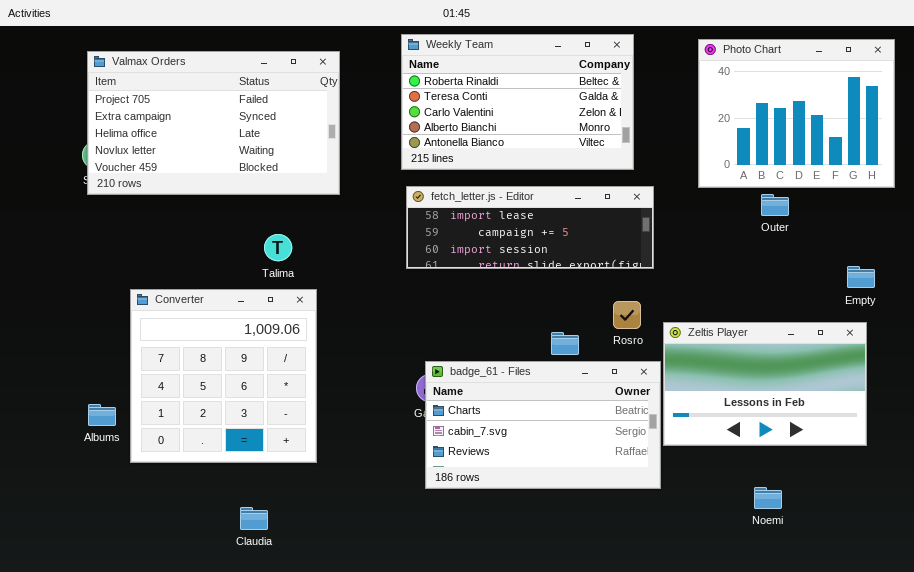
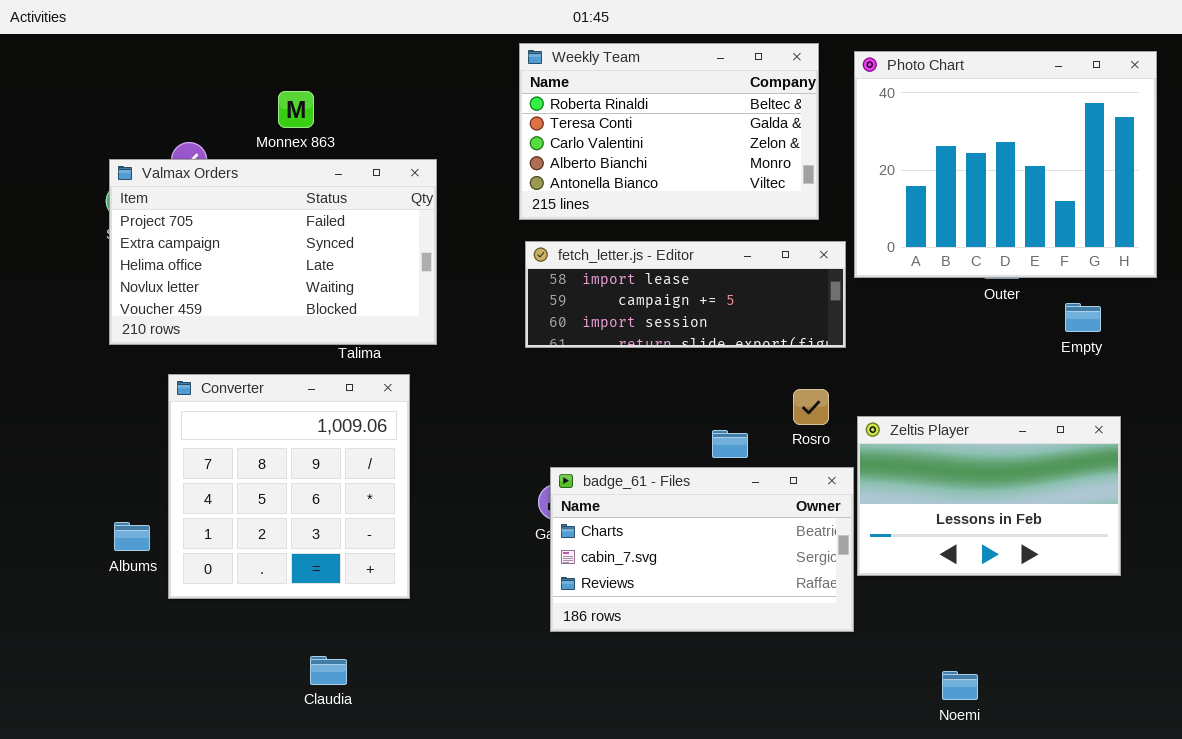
Photo Chart: [698,39,895,188] -> [854,51,1157,278], resized
Valmax Orders: [87,51,340,195] -> [109,159,437,345], moved
Empty: [847,266,875,288] -> [1065,303,1101,332], moved
Noemi: [754,487,782,509] -> [942,671,978,700], moved

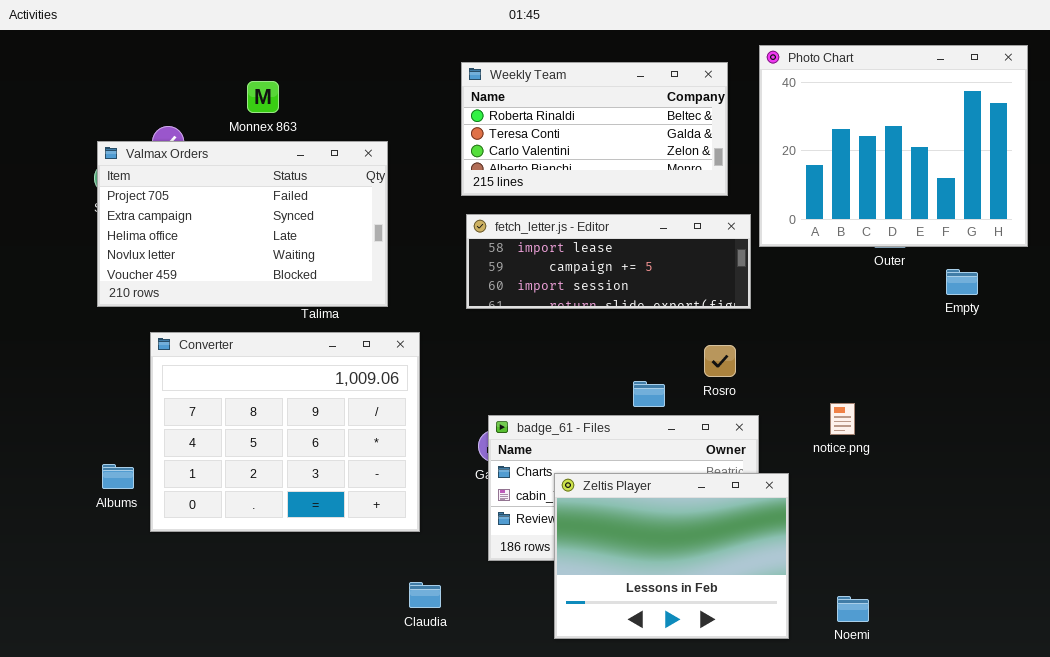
Weekly Team: [519,43,819,220] -> [461,62,728,196], resized
Converter: [168,374,410,599] -> [150,332,420,532], resized
Zeltis Player: [857,416,1121,576] -> [554,473,789,639], moved, resized
Claudia: [310,656,347,685] -> [409,582,441,608], moved

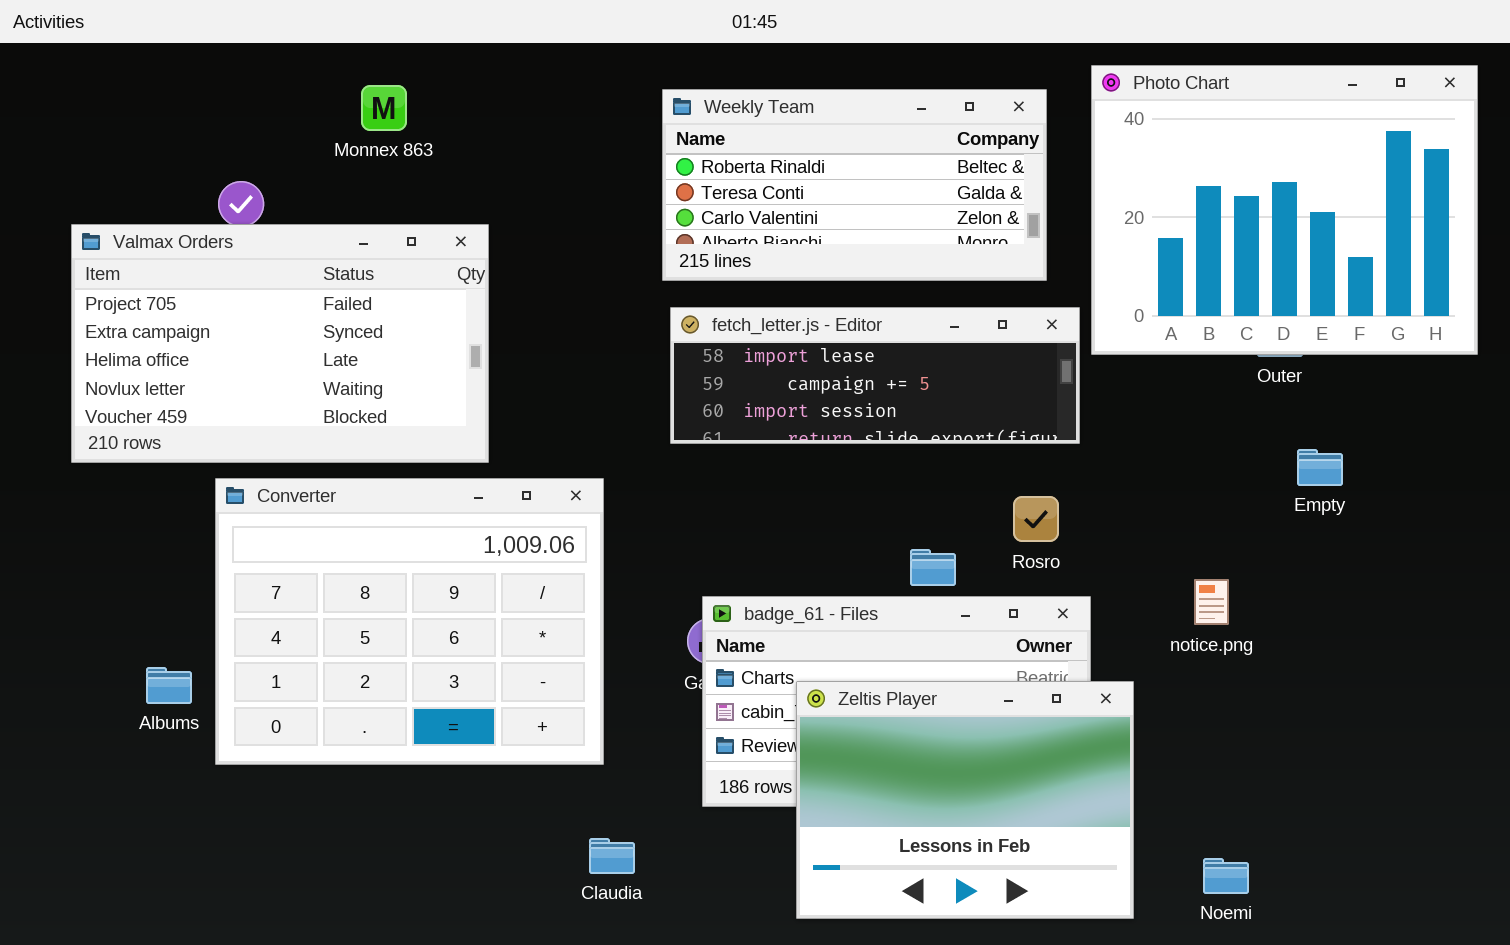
Monnex 863: [247,81,279,113] -> [361,85,407,131], moved
Valmax Orders: [97,141,388,307] -> [71,224,489,463], moved
Empty: [946,269,978,295] -> [1297,449,1343,486], moved

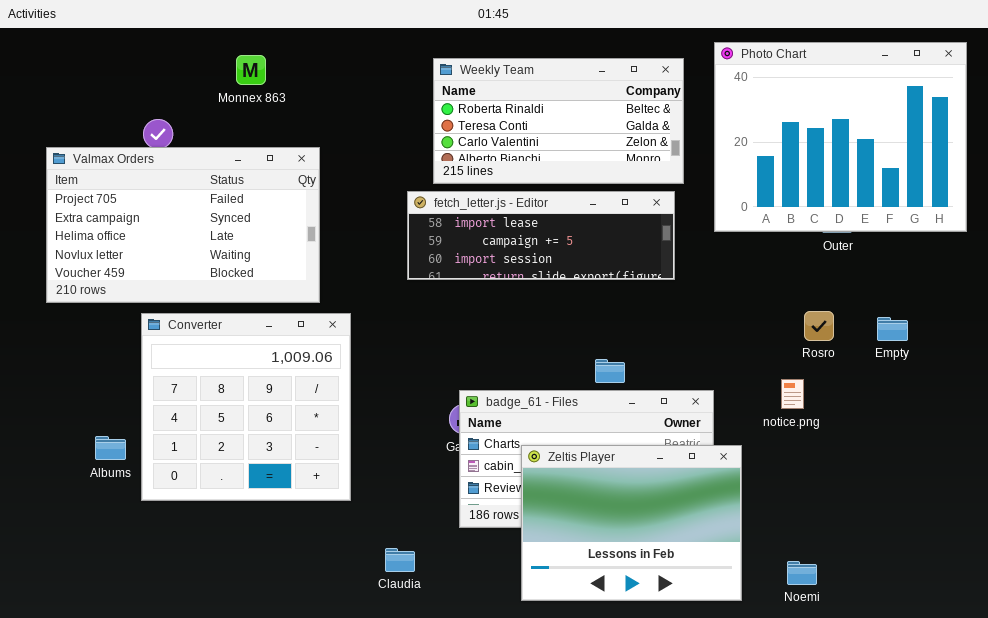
fetch_letter.js - Editor: [670,307,1080,444] -> [407,191,675,280], moved
Empty: [1297,449,1343,486] -> [877,317,908,341], moved
Converter: [215,478,604,765] -> [141,313,351,501], resized
Rosro: [1013,496,1059,542] -> [804,311,834,341], moved

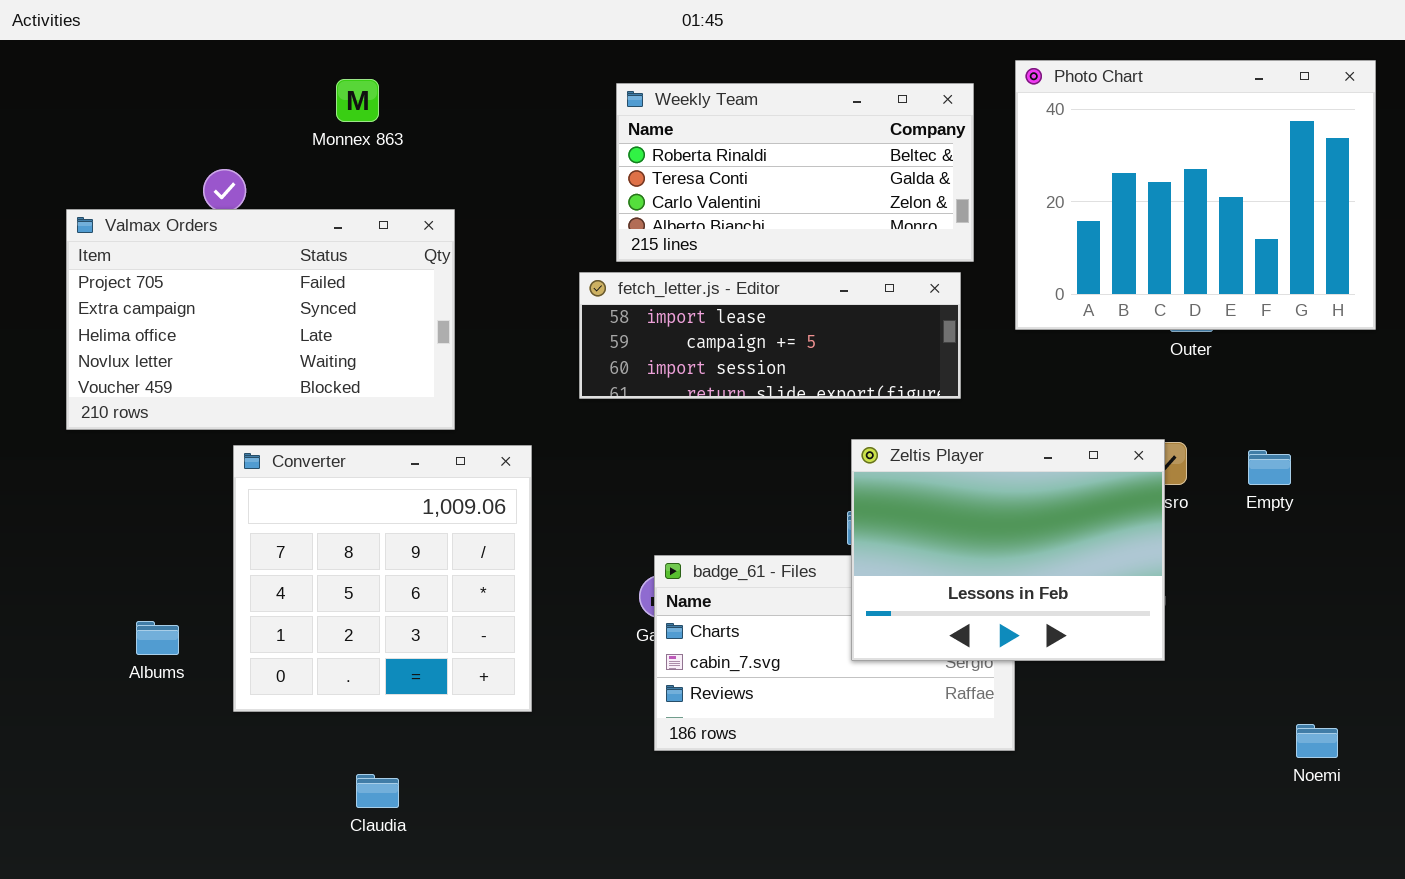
Converter: [141,313,351,501] -> [233,445,532,712], moved
Zeltis Player: [521,445,742,601] -> [851,439,1165,661], moved
Claudia: [385,548,415,572] -> [356,774,399,808], moved
Noemi: [787,561,817,585] -> [1296,724,1338,758], moved

